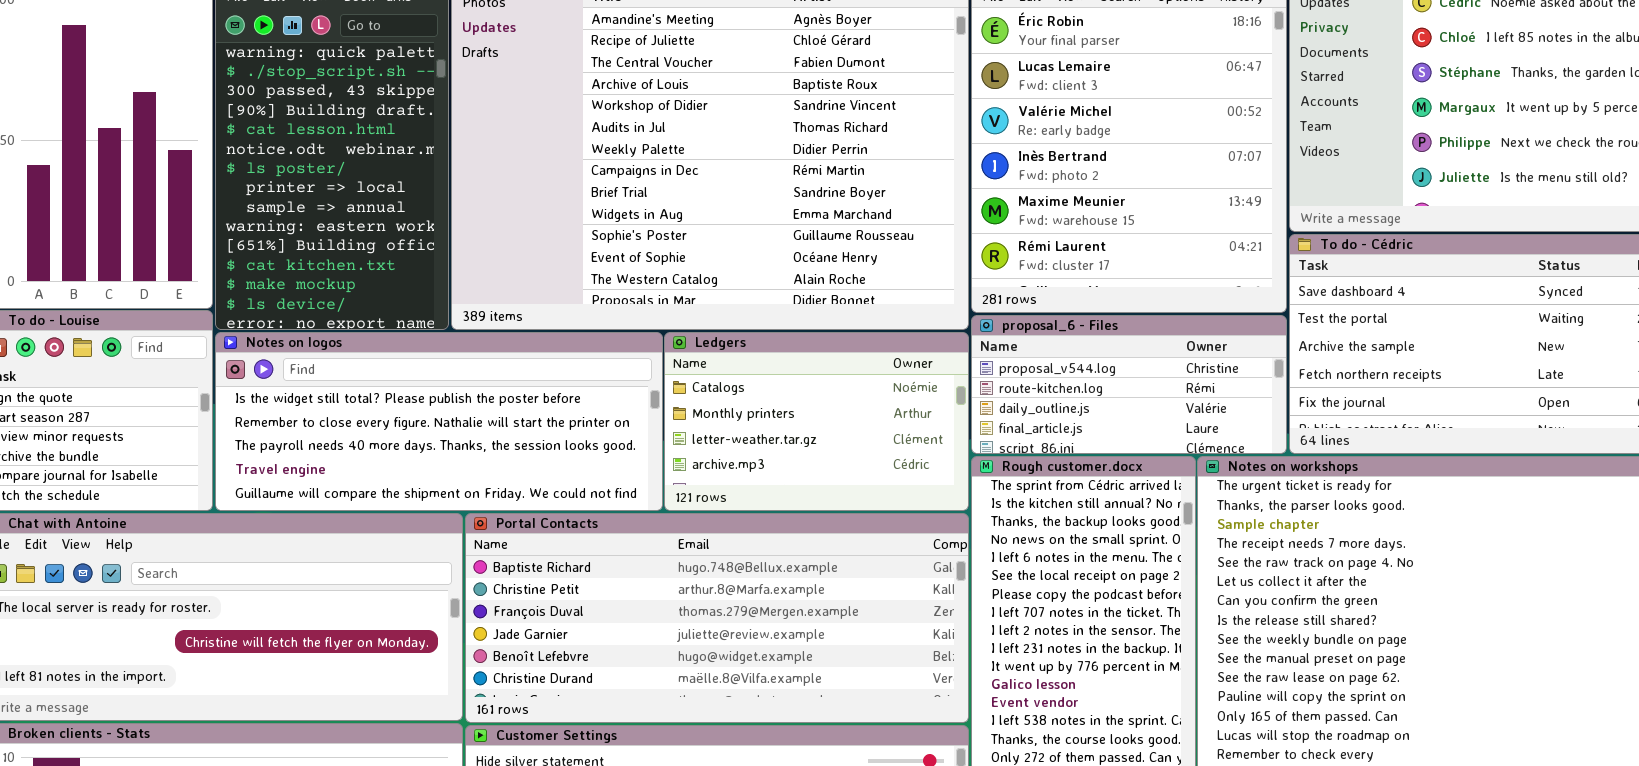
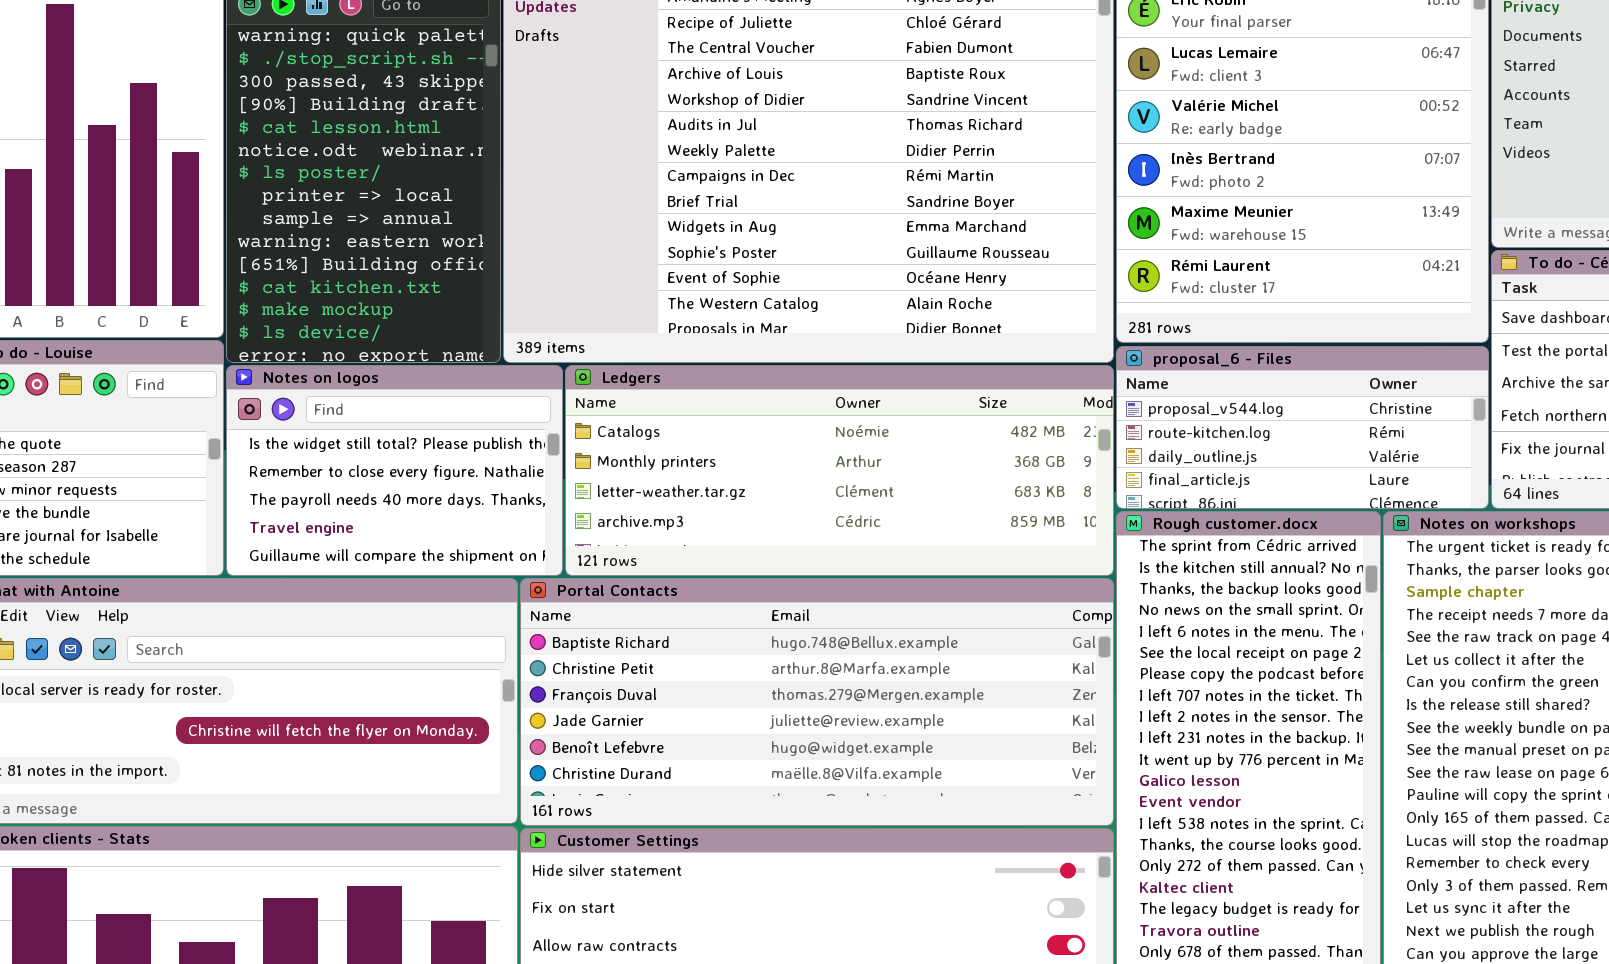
Notes on logos: [215,332,663,511] -> [226,365,563,576], resized
Ledgers: [664,332,969,511] -> [565,365,1114,576], resized

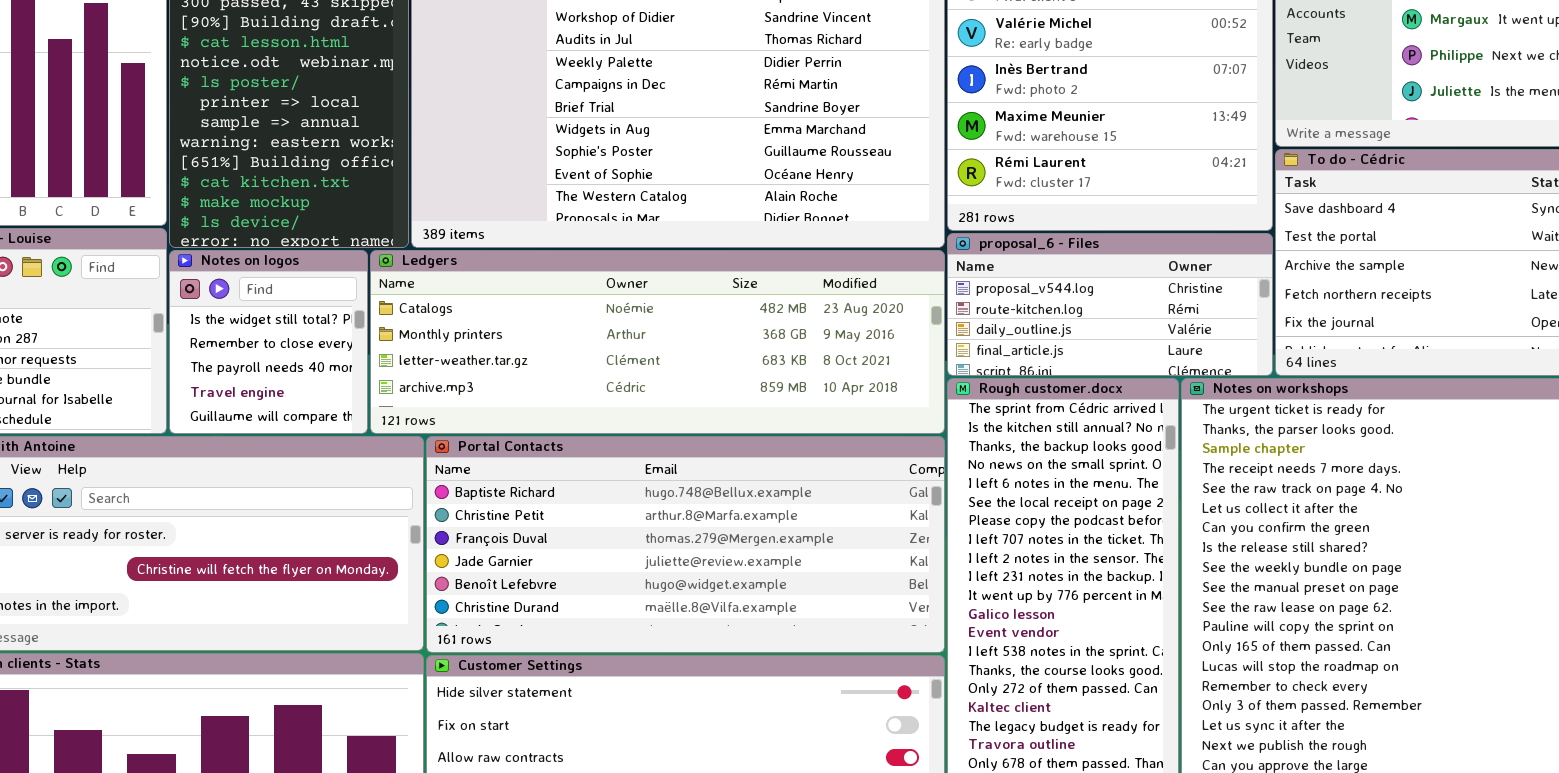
Notes on logos: [226,365,563,576] -> [169,250,368,434], resized
Ledgers: [565,365,1114,576] -> [370,250,945,434], resized

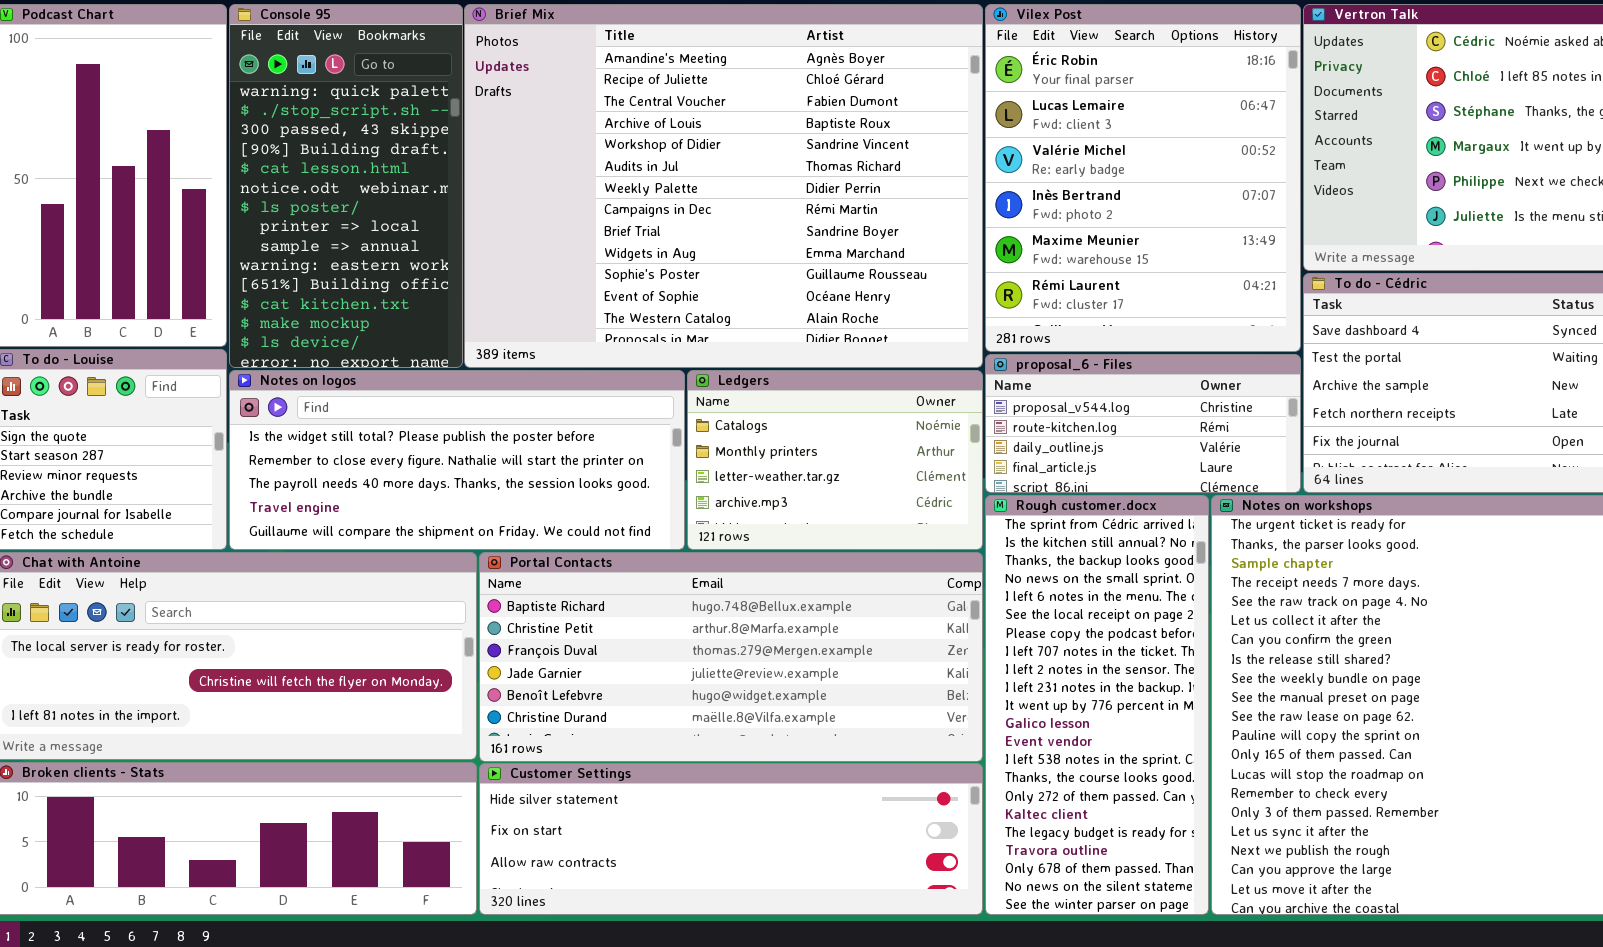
Notes on logos: [169,250,368,434] -> [229,370,685,550], resized
Ledgers: [370,250,945,434] -> [687,370,983,550], resized

